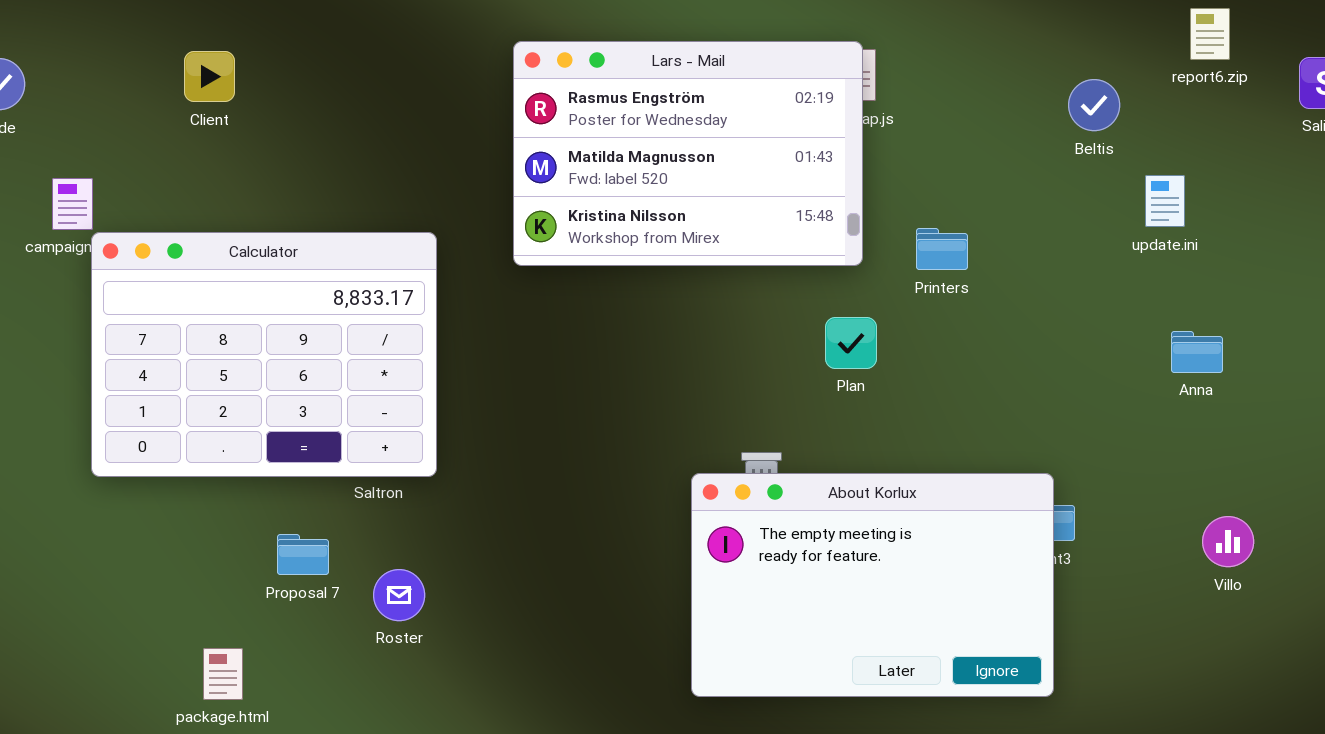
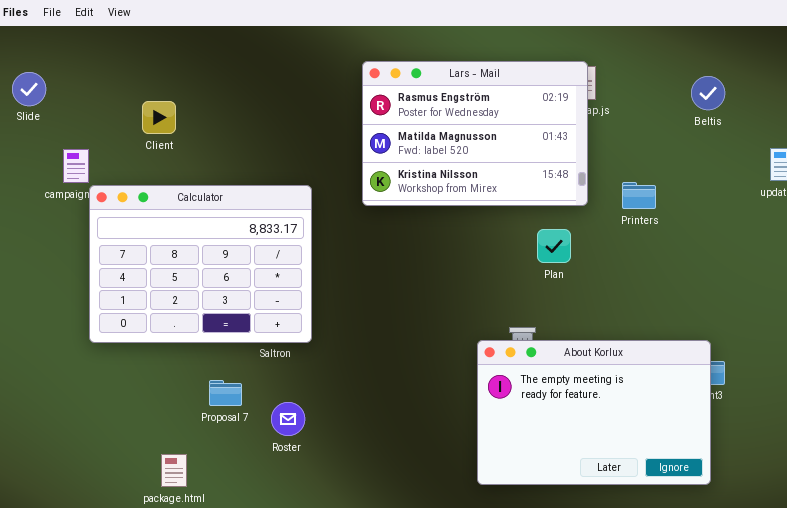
Client: [184,51,235,102] -> [142,101,176,134], moved
Beltis: [1068,79,1120,131] -> [691,76,725,110], moved
Plan: [825,317,877,369] -> [537,229,571,263], moved

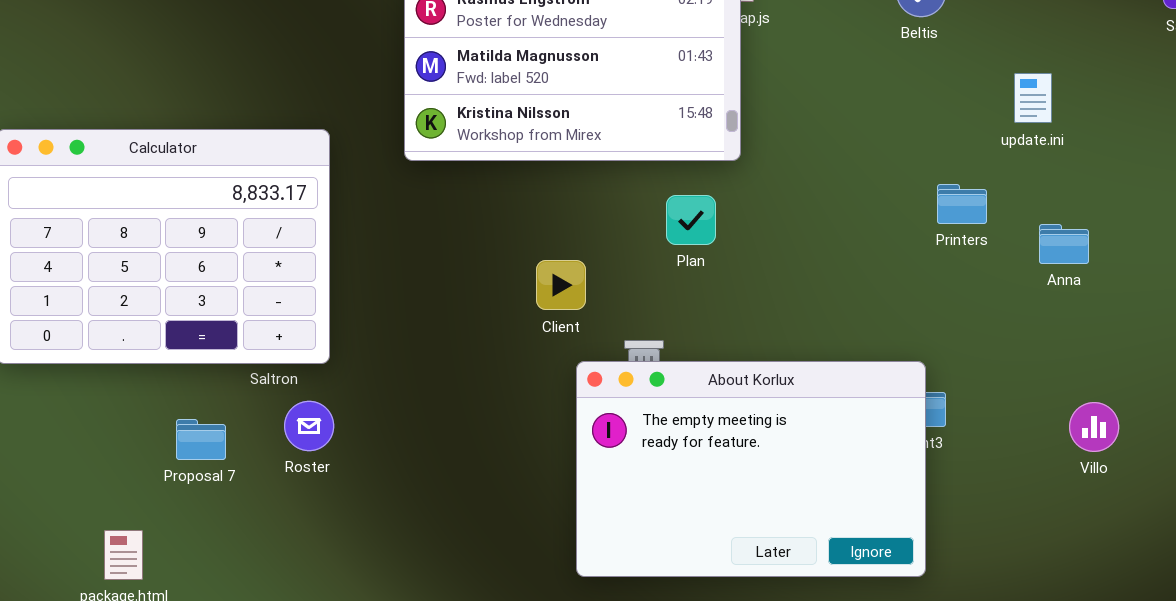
Client: [142,101,176,134] -> [536,260,586,310], moved
Printers: [622,182,656,209] -> [937,184,987,224], moved
Roster: [271,402,305,436] -> [284,401,334,451], moved

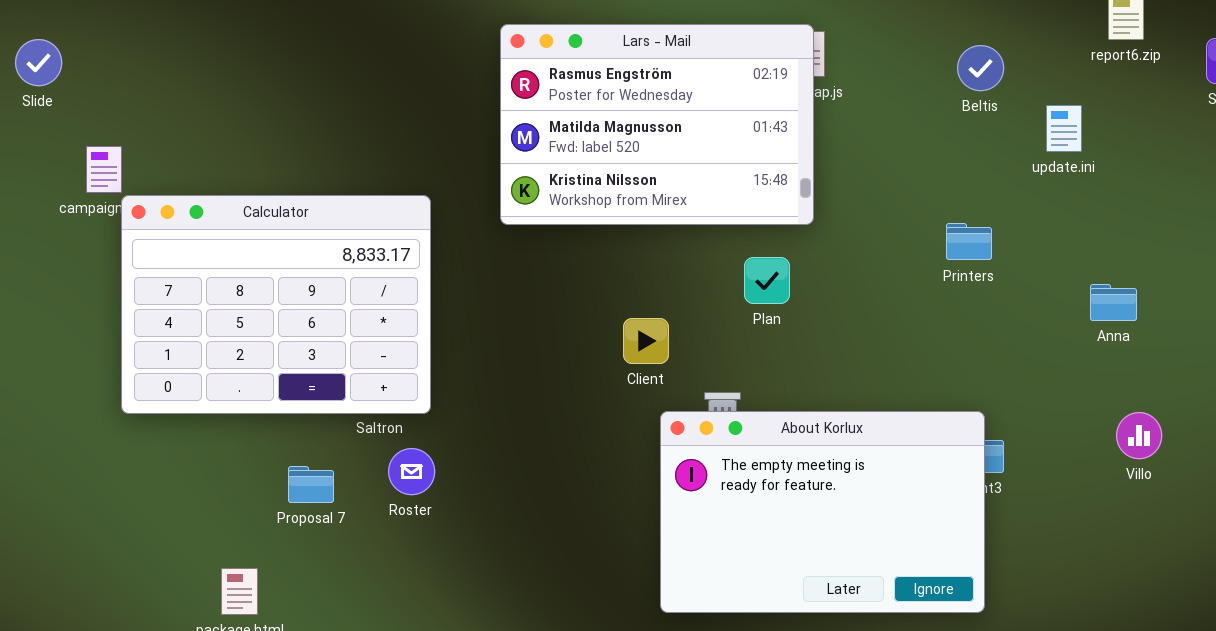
update.ini: [1014,73,1052,123] -> [1046,105,1082,152], moved
Printers: [937,184,987,224] -> [946,223,992,260], moved
Villo: [1069,402,1119,452] -> [1116,412,1162,459], moved

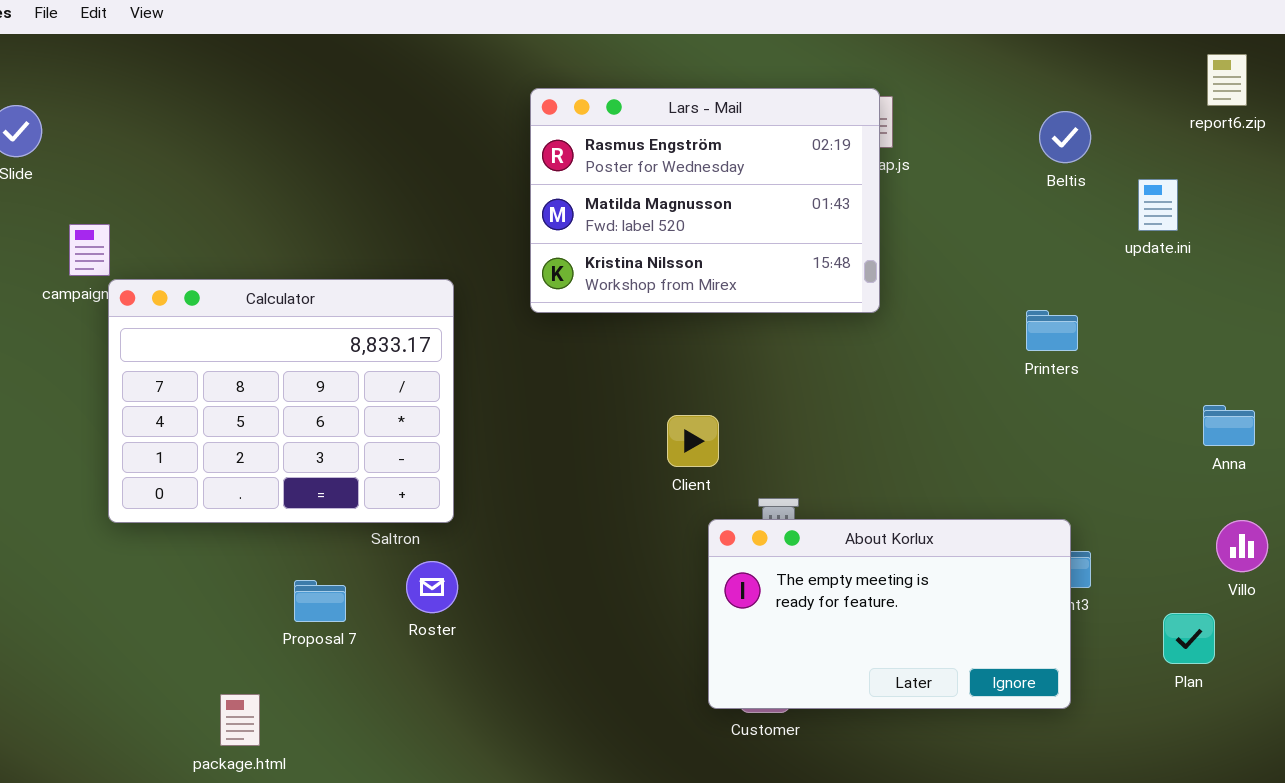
Plan: [744,257,790,304] -> [1163,613,1215,664], moved
Anna: [1090,284,1137,321] -> [1203,405,1255,446], moved
About Korlux: [660,411,985,613] -> [708,519,1071,709], resized

